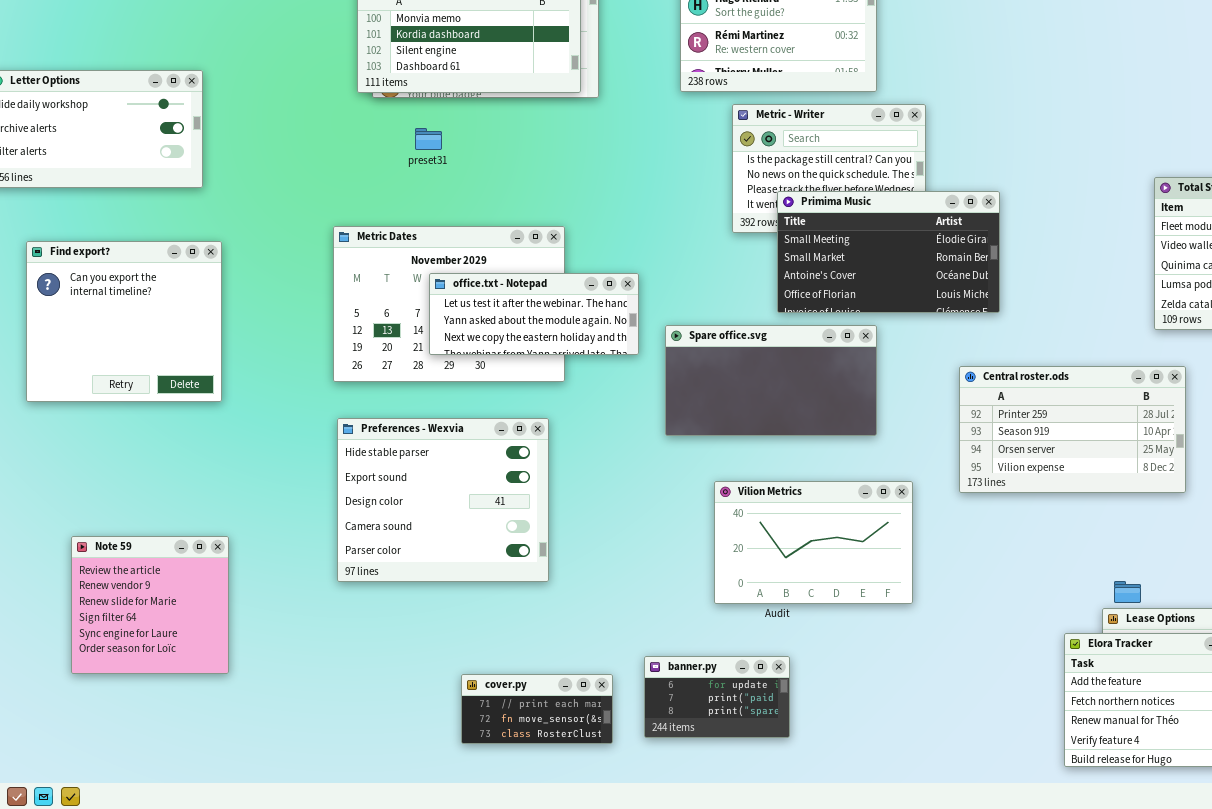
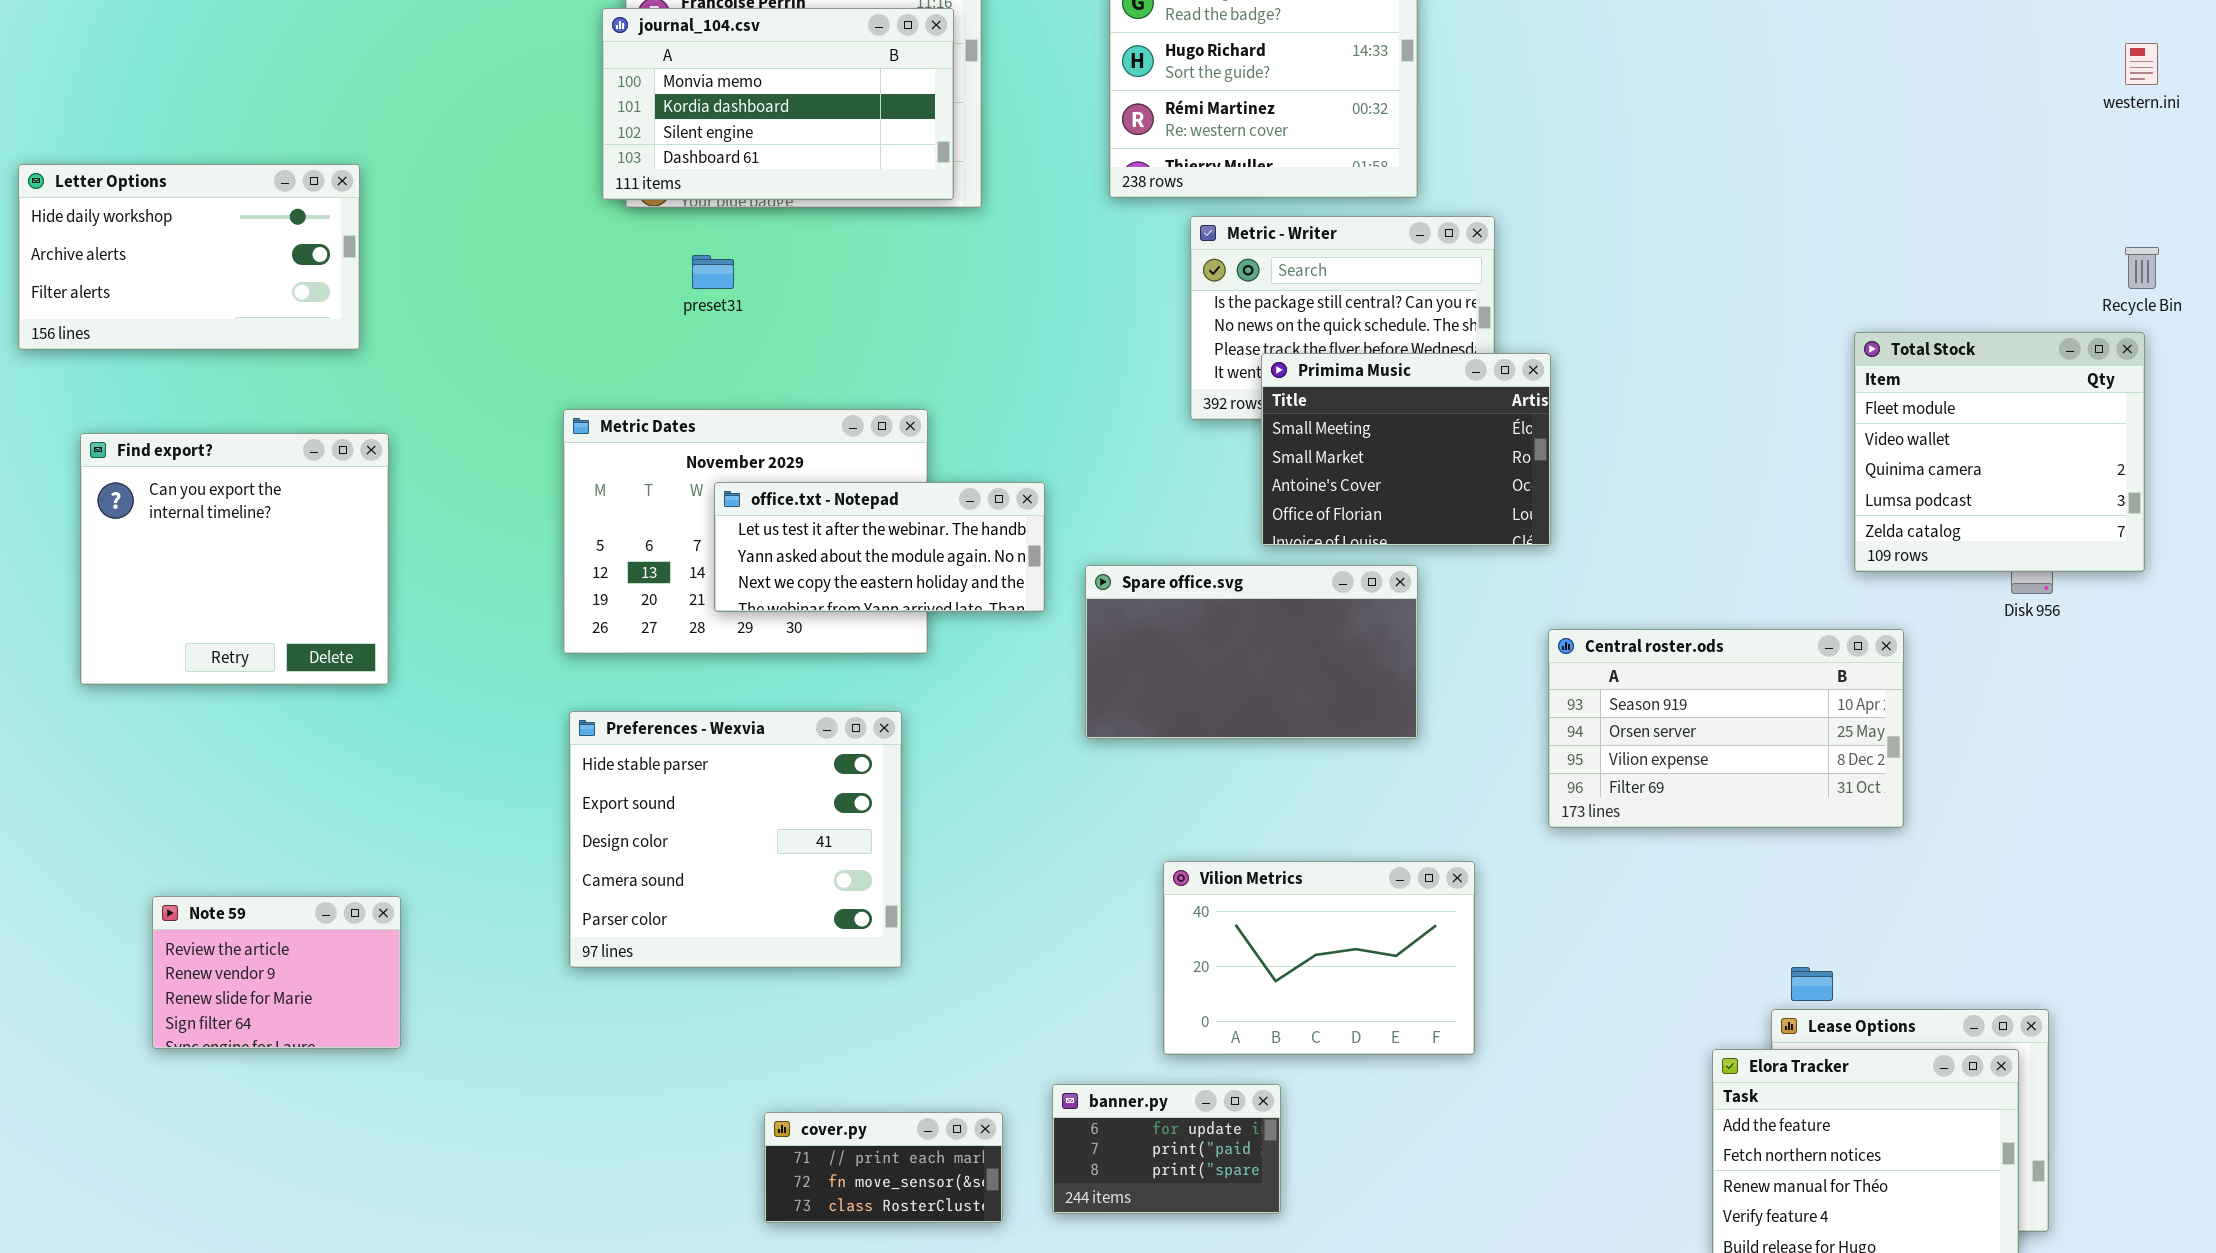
Primima Music: [777,191,1000,313] -> [1261,353,1551,546], resized
Central roster.ods: [959,366,1186,493] -> [1548,629,1904,828], scrolled down 1 row
Vilion Metrics: [714,481,913,604] -> [1163,861,1475,1055], moved
Note 59: [71,536,229,674] -> [152,896,401,1049], resized

